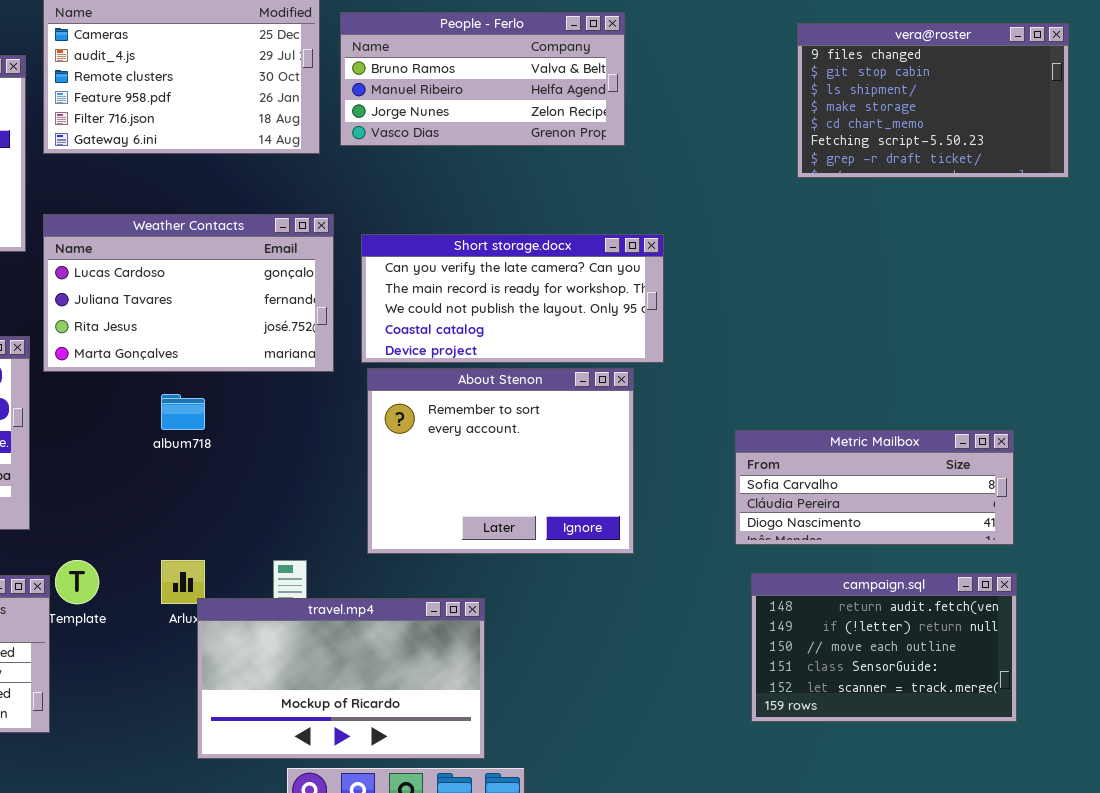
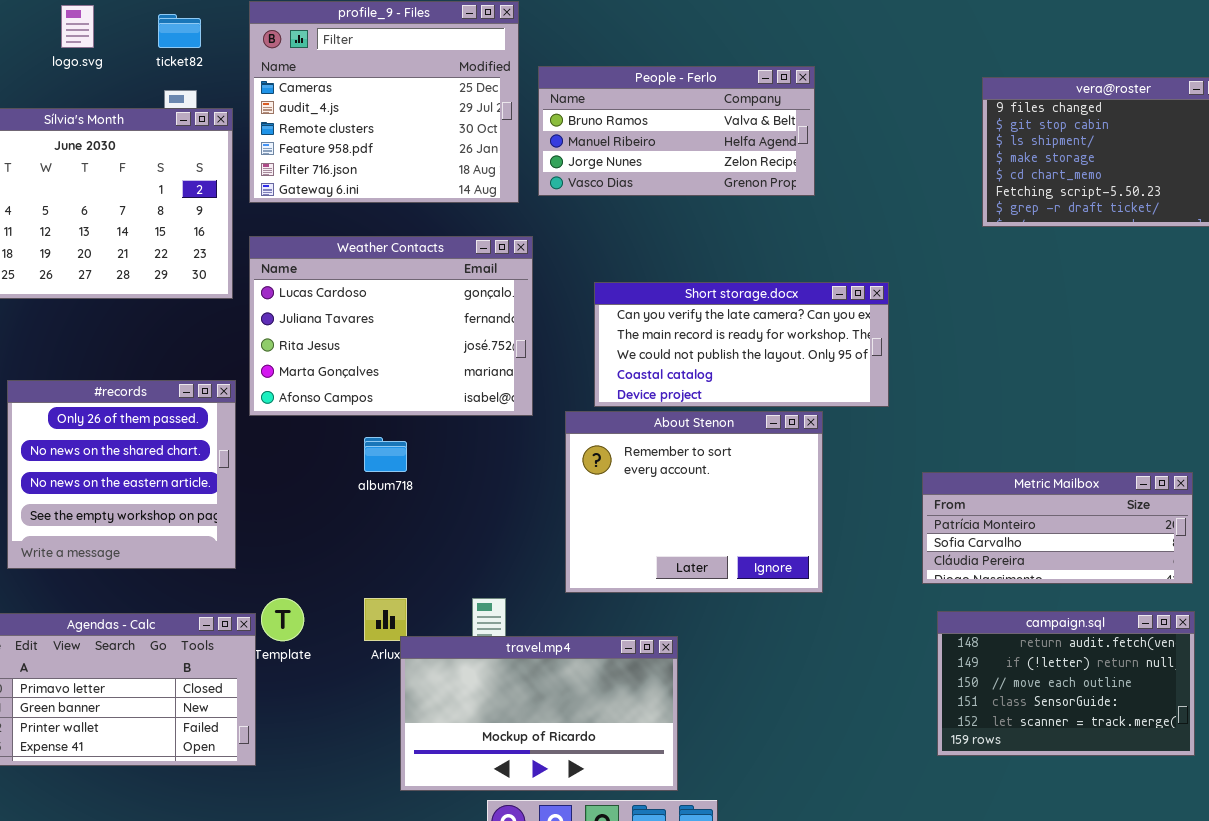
Weather Contacts: [43,214,334,372] -> [249,236,533,416], resized
Short storage.docx: [361,234,664,363] -> [594,282,889,407], moved
Metric Mailbox: [735,430,1014,545] -> [922,472,1193,584], scrolled up 1 row

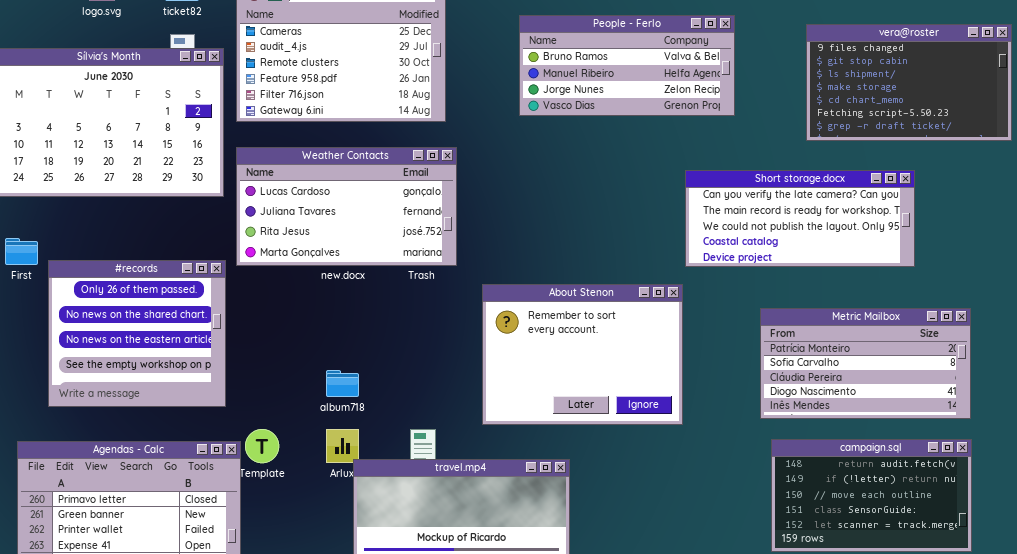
People - Ferlo: [538,66,815,196] -> [519,15,735,116], moved
Weather Contacts: [249,236,533,416] -> [236,147,457,266], resized
Short storage.docx: [594,282,889,407] -> [685,170,915,267], moved
album718: [364,437,407,472] -> [326,370,359,397], moved
Metric Mailbox: [922,472,1193,584] -> [760,308,971,419], resized

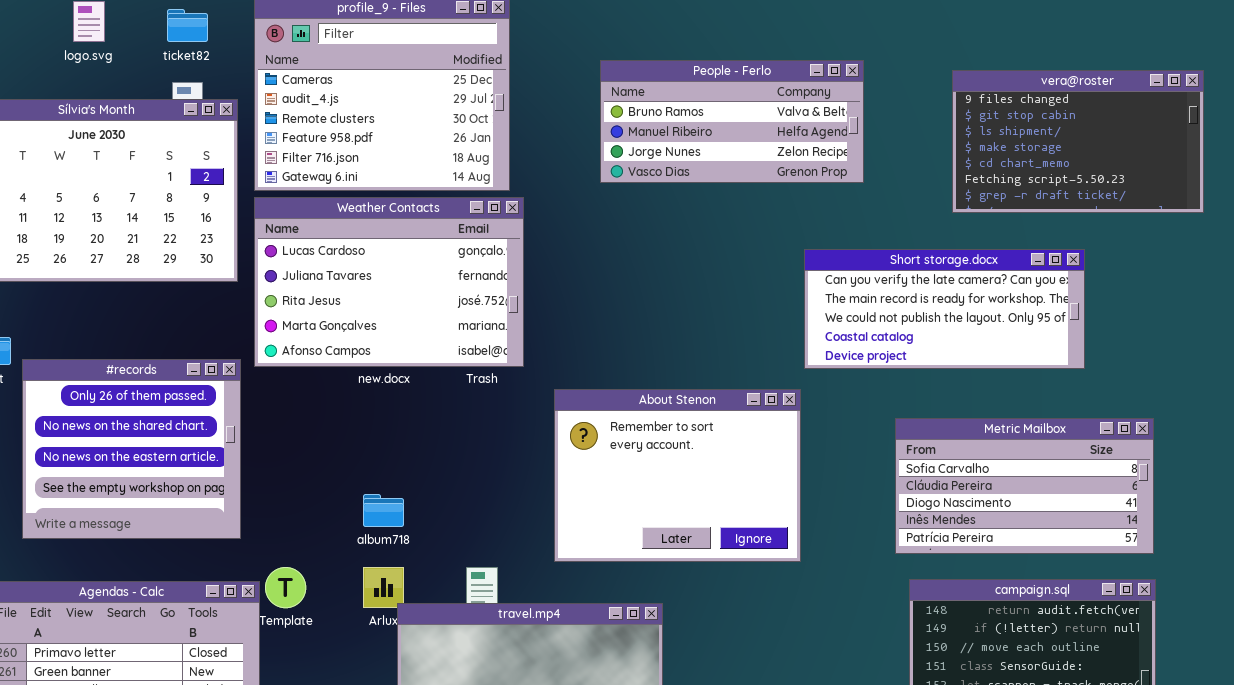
Weather Contacts: [236,147,457,266] -> [254,197,524,367], resized
Metric Mailbox: [760,308,971,419] -> [895,418,1154,554], scrolled down 1 row

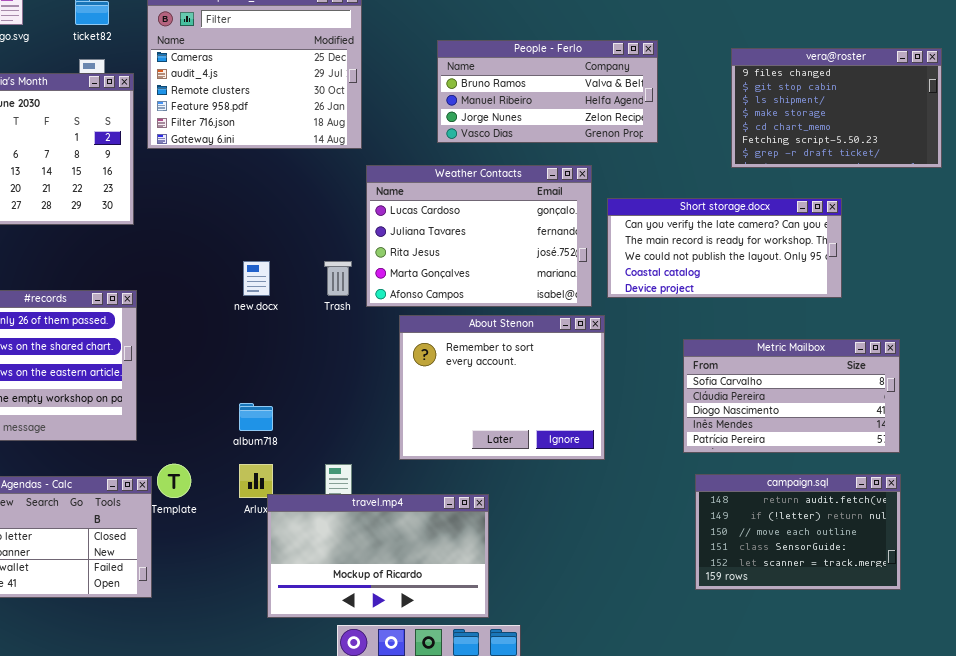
Weather Contacts: [254,197,524,367] -> [366,165,592,307], moved

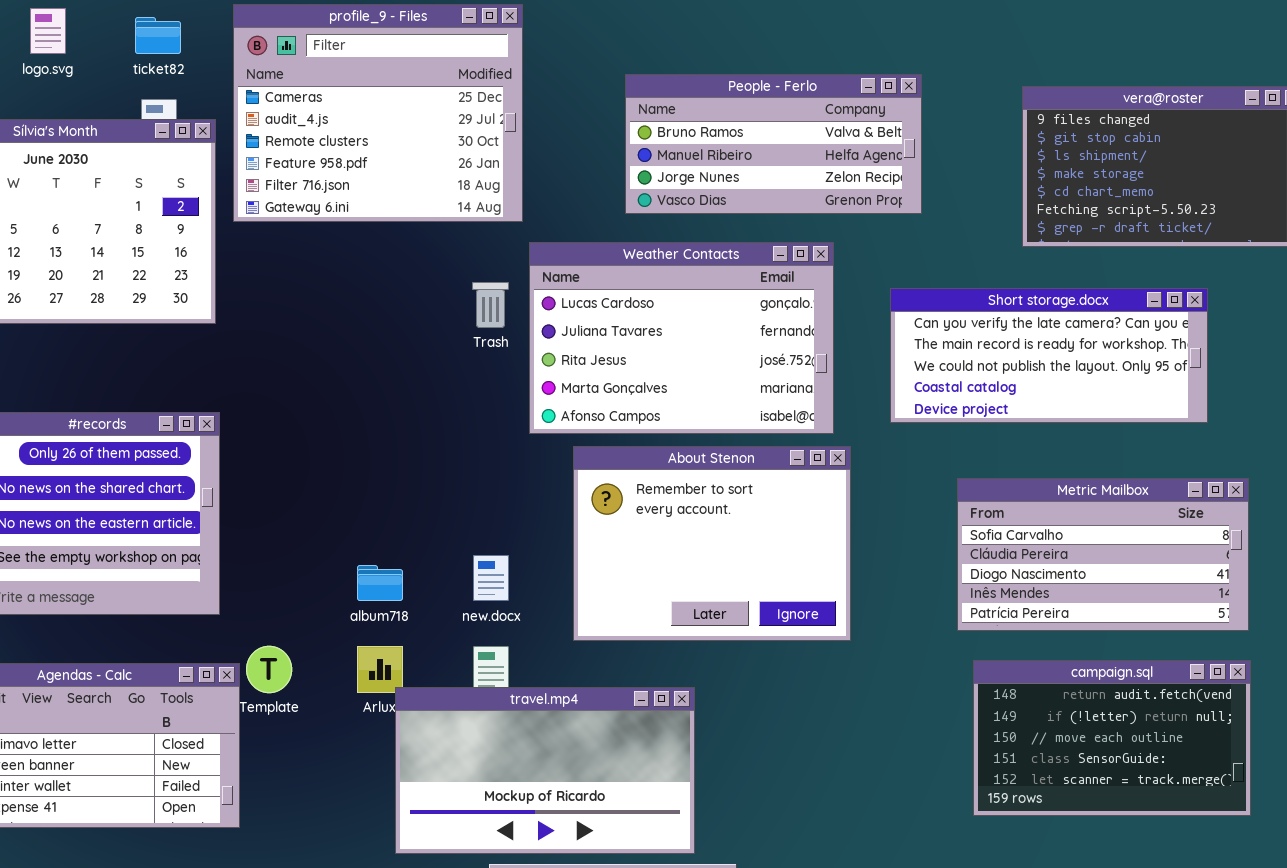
Short storage.docx: [607,198,842,298] -> [890,288,1208,423], moved
new.docx: [243,261,270,296] -> [473,555,509,601], moved
Trash: [324,261,352,296] -> [472,282,509,328], moved

